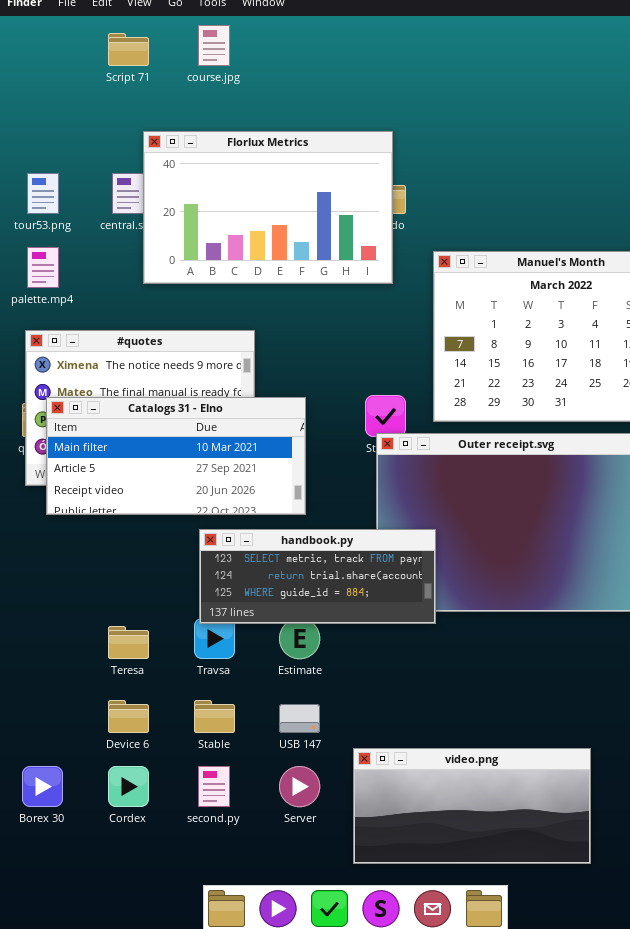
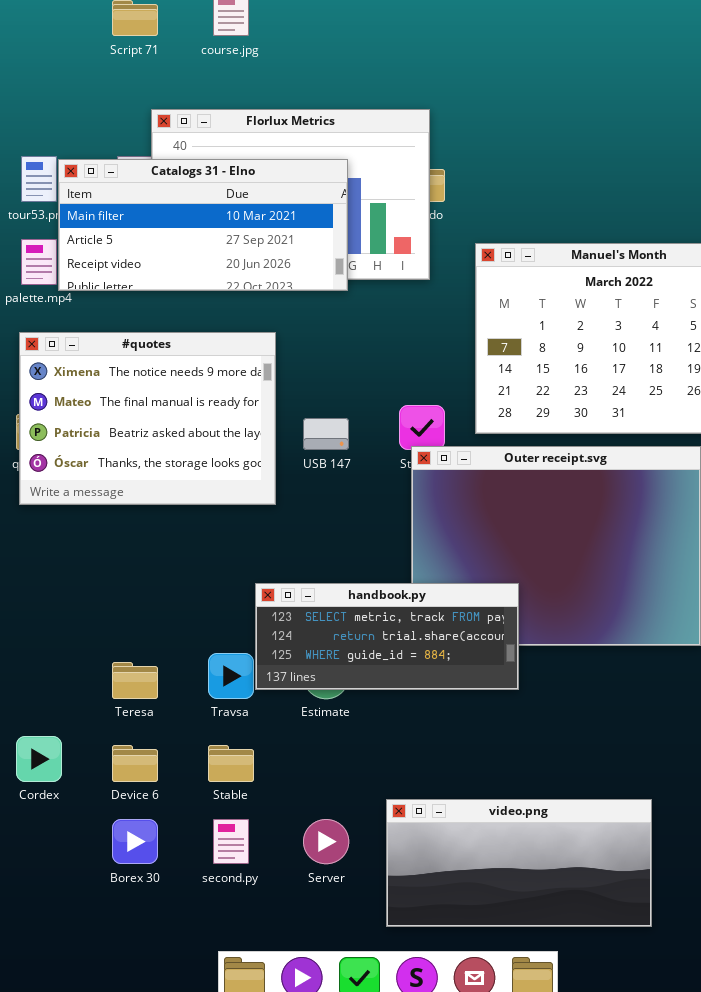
Catalogs 31 - Elno: [46,397,306,515] -> [58,159,348,291], moved
handbook.py: [199,529,436,624] -> [255,583,519,690], moved
USB 147: [279,704,320,733] -> [303,418,349,450], moved
Borex 30: [22,766,63,807] -> [112,819,158,864], moved
Cordex: [108,766,149,807] -> [16,736,62,782], moved

